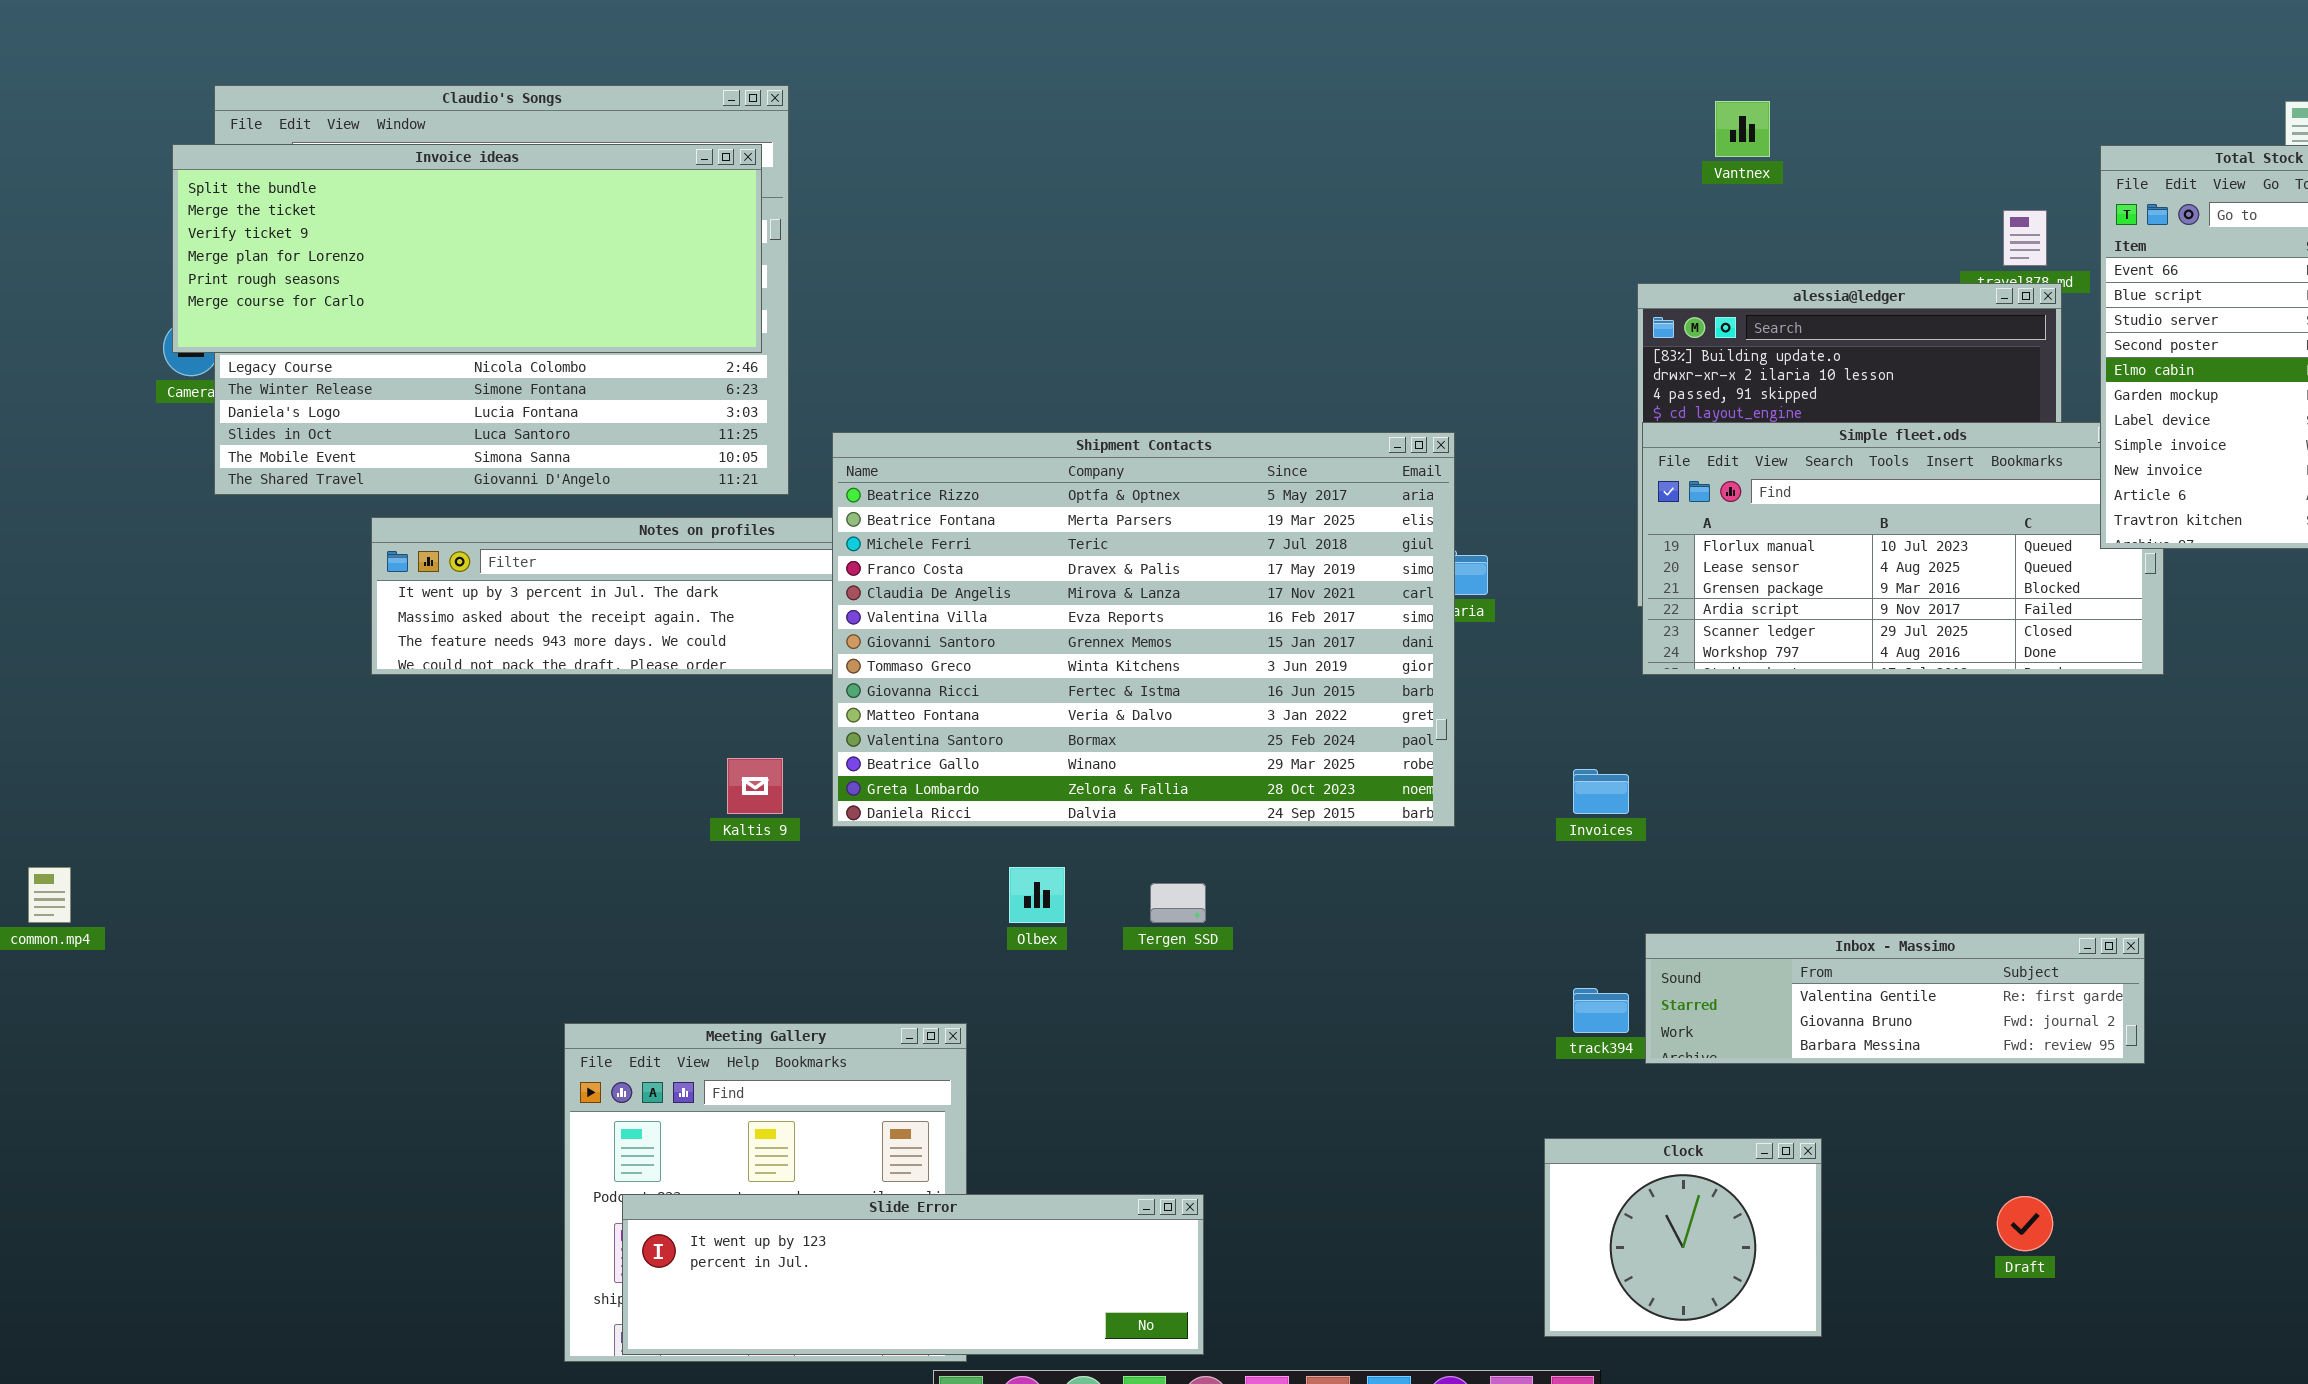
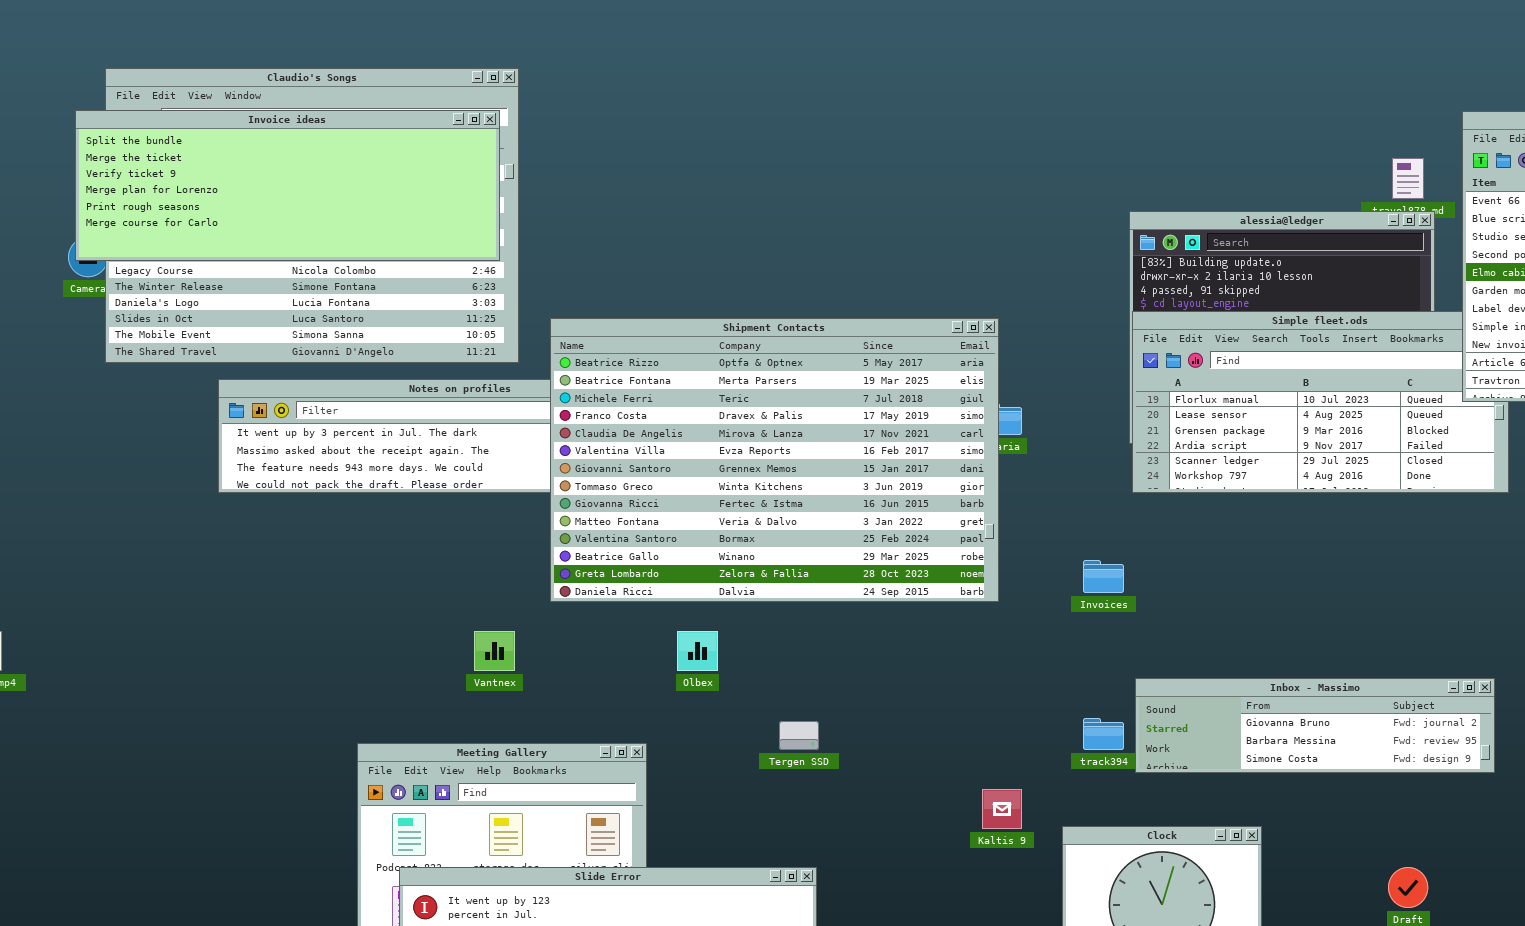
Vantnex: [1715,101,1770,157] -> [474,631,515,671], moved
Kaltis 9: [727,758,783,814] -> [982,789,1022,829], moved
Tergen SSD: [1150,883,1206,923] -> [779,721,819,750], moved
Inbox - Massimo: [1645,933,2145,1064] -> [1135,678,1495,773], scrolled down 1 row

